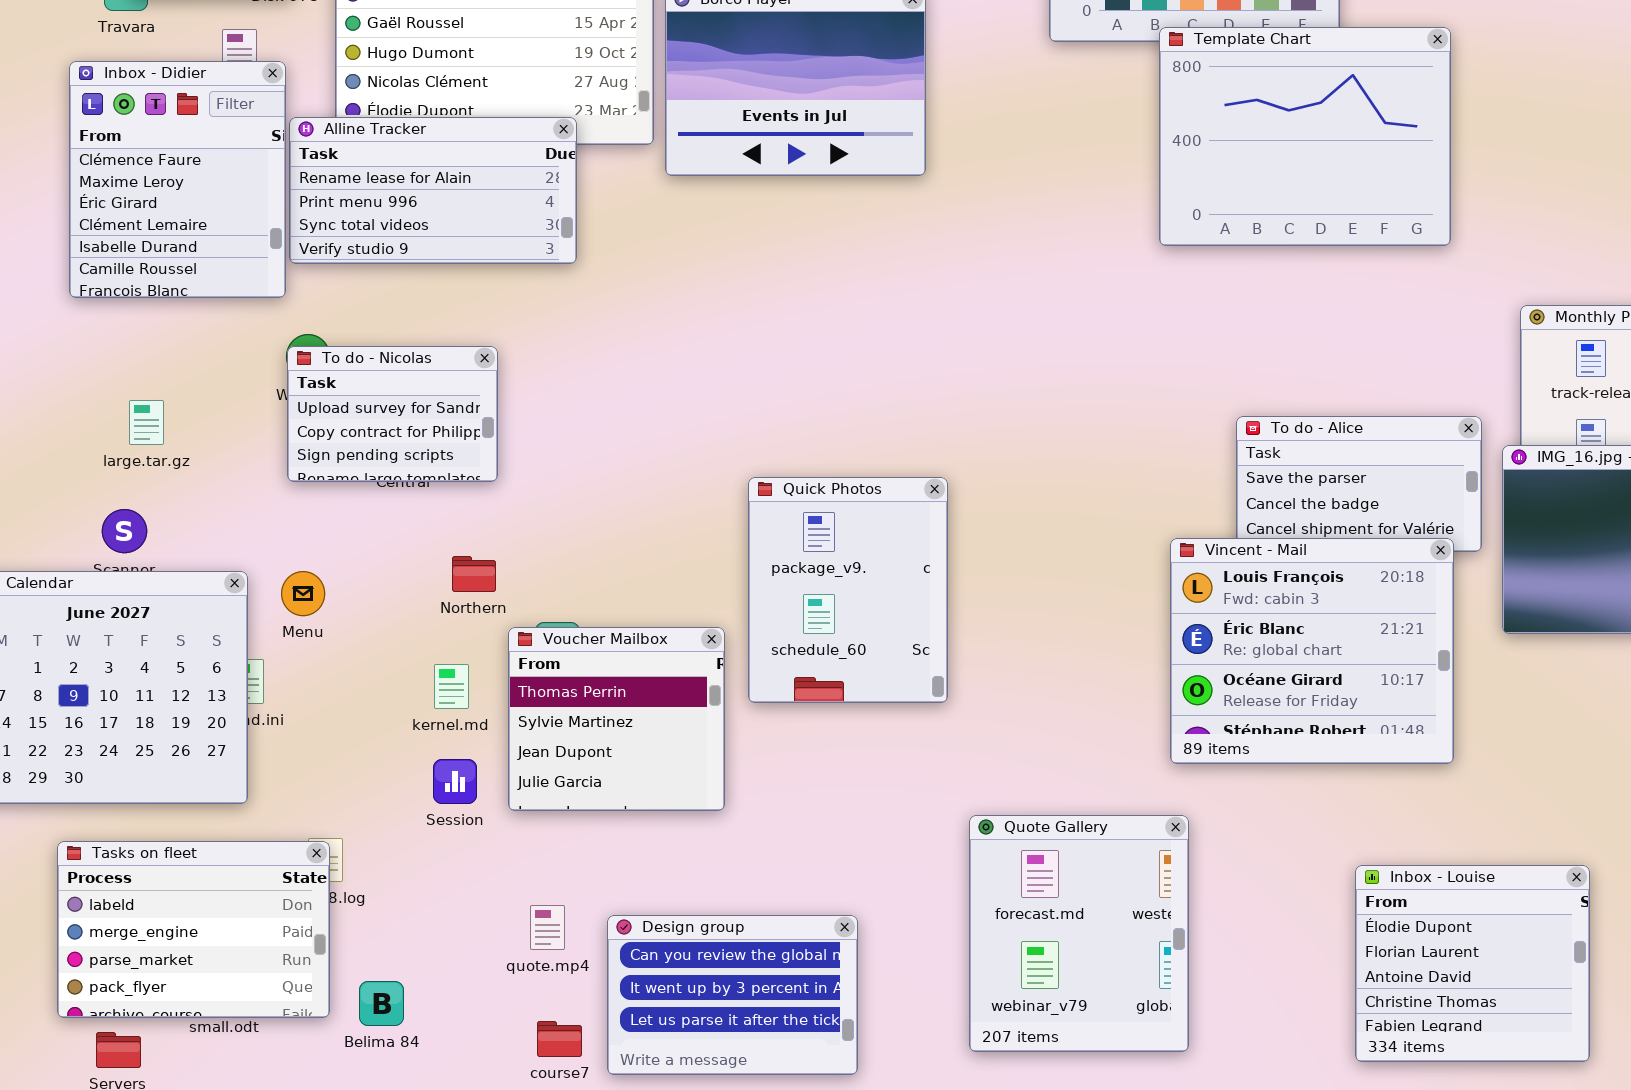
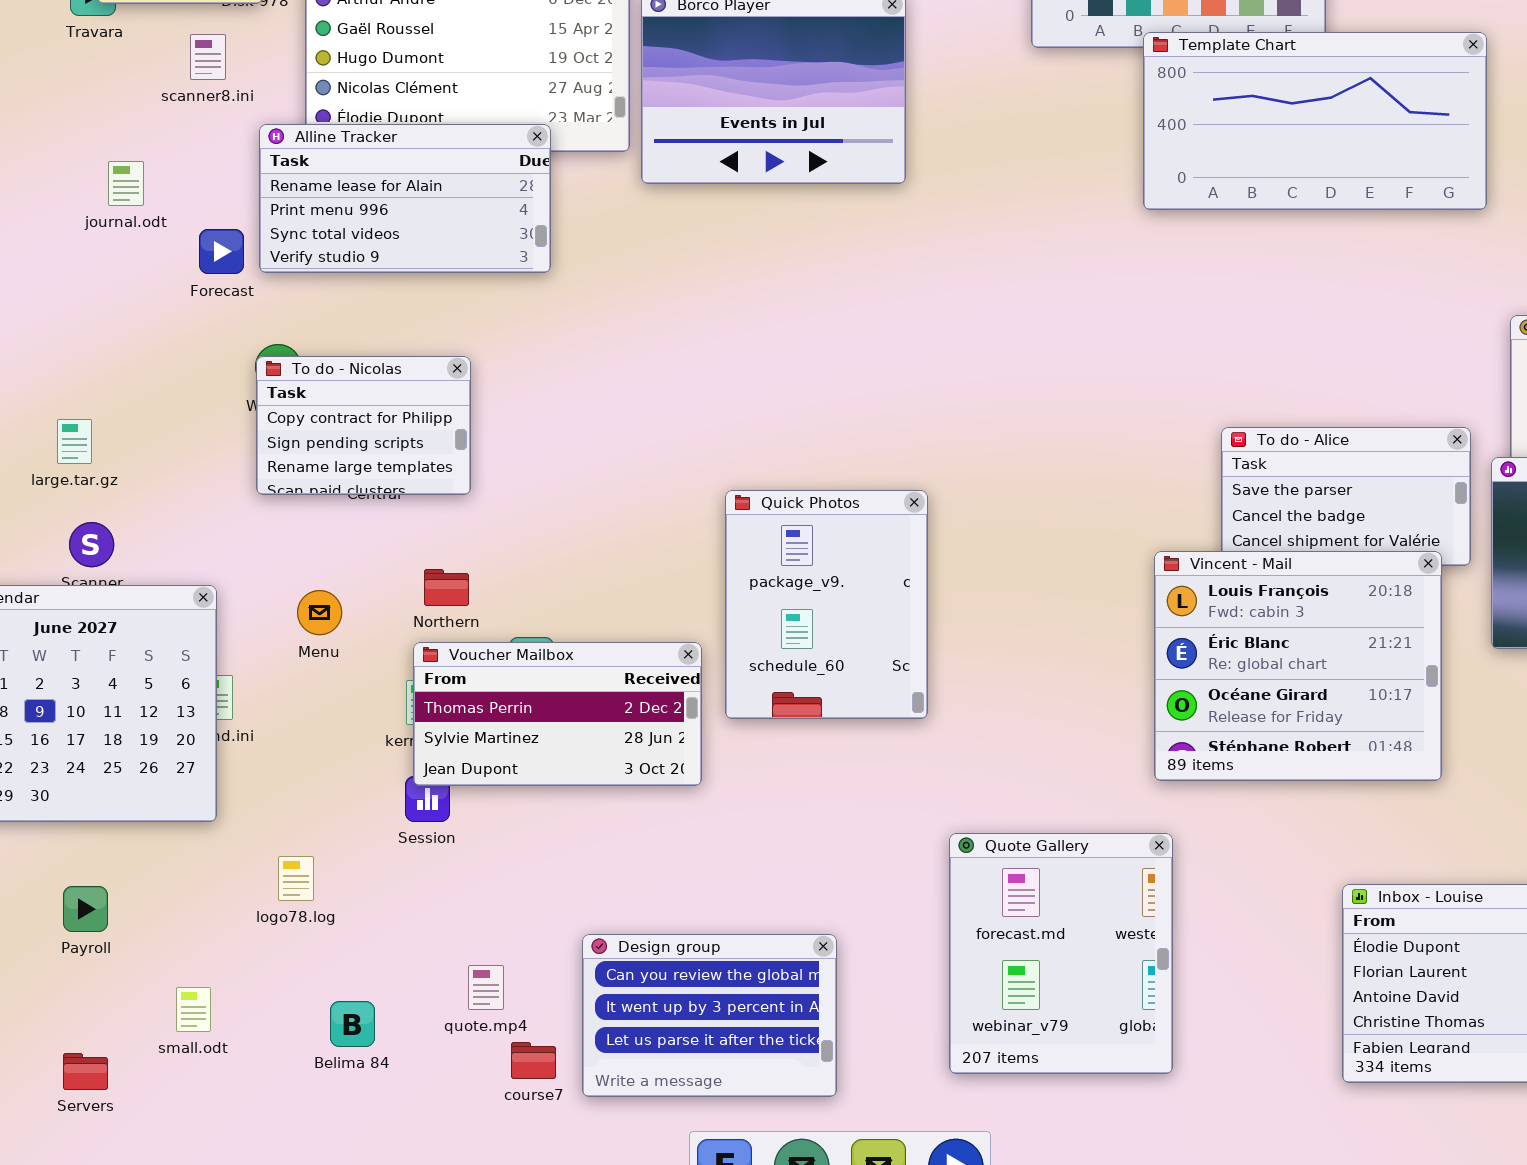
Template Chart: [1159,27,1451,246] -> [1143,32,1487,210], resized
Inbox - Didier: [69,61,286,298] -> none, closed
To do - Nicolas: [287,346,498,482] -> [256,356,471,495], scrolled down 1 row
large.tar.gz: [129,400,164,445] -> [57,419,92,464], moved
Menu: [281,571,325,616] -> [297,590,342,635], moved
Voucher Mailbox: [508,627,725,811] -> [413,642,702,786], resized
Tasks on fleet: [57,841,330,1018] -> none, closed
quote.mp4: [530,905,565,950] -> [468,965,504,1010], moved

